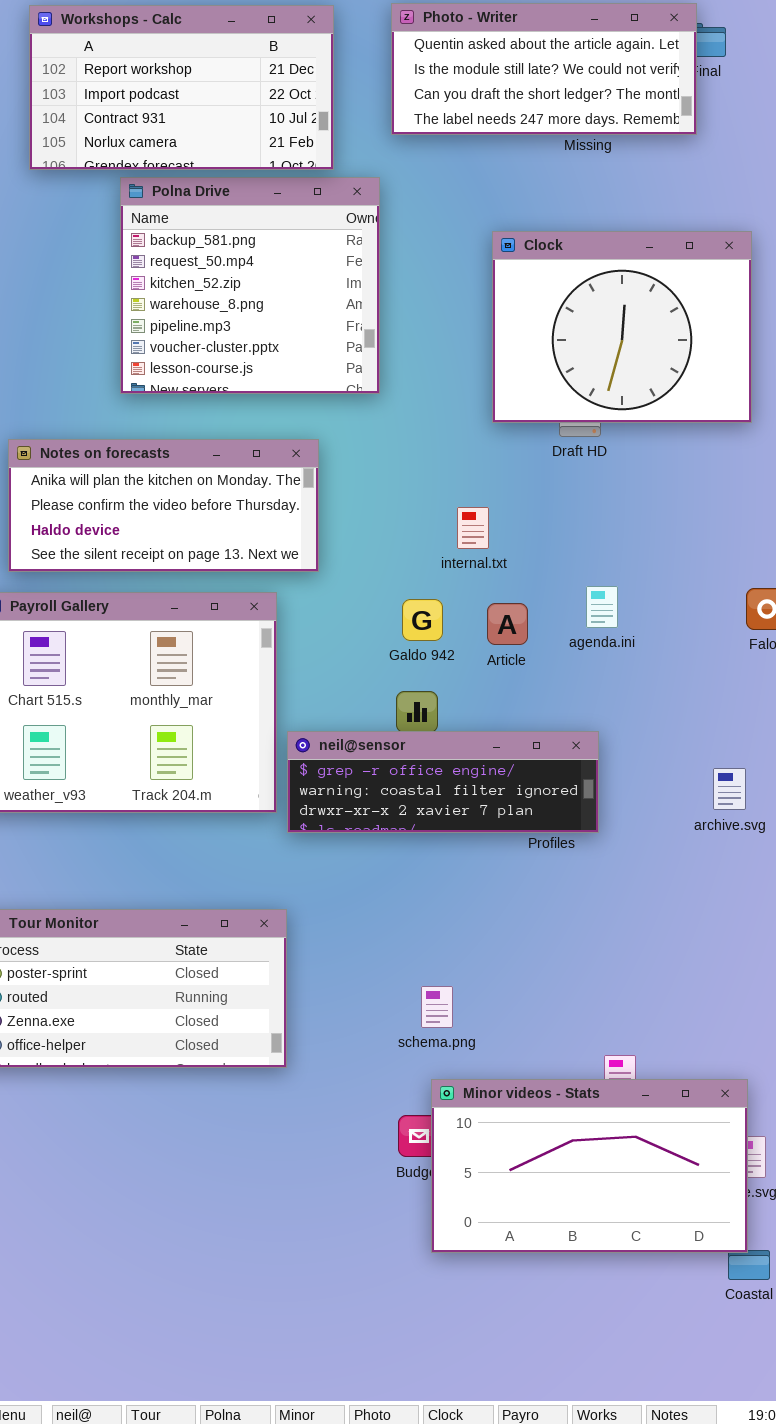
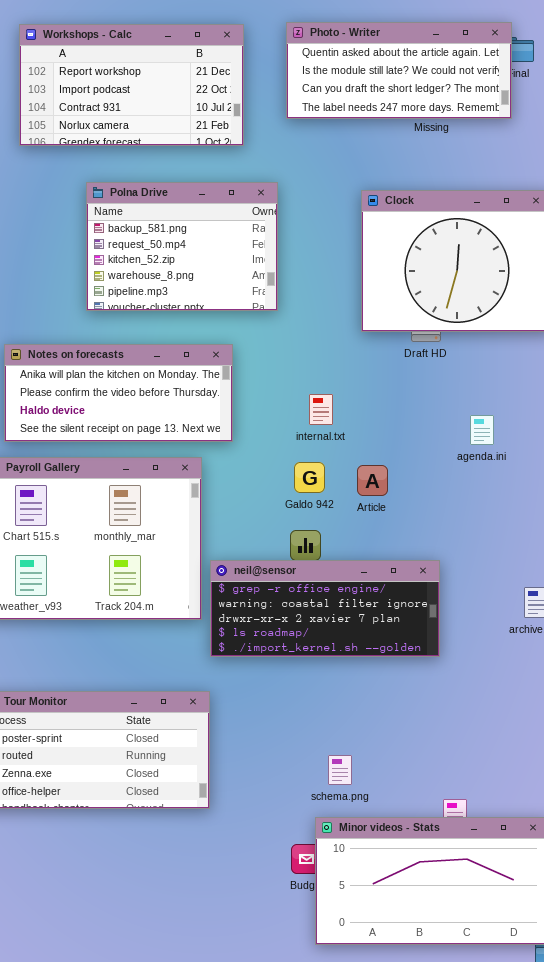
Polna Drive: [120,177,380,394] -> [86,182,278,311], resized
internal.txt: [457,507,489,549] -> [309,394,333,425], moved
agenda.ini: [586,586,618,628] -> [470,415,494,445], moved
neil@sensor: [287,731,599,833] -> [210,560,440,657], resized
schema.png: [421,986,453,1028] -> [328,755,352,785], moved

